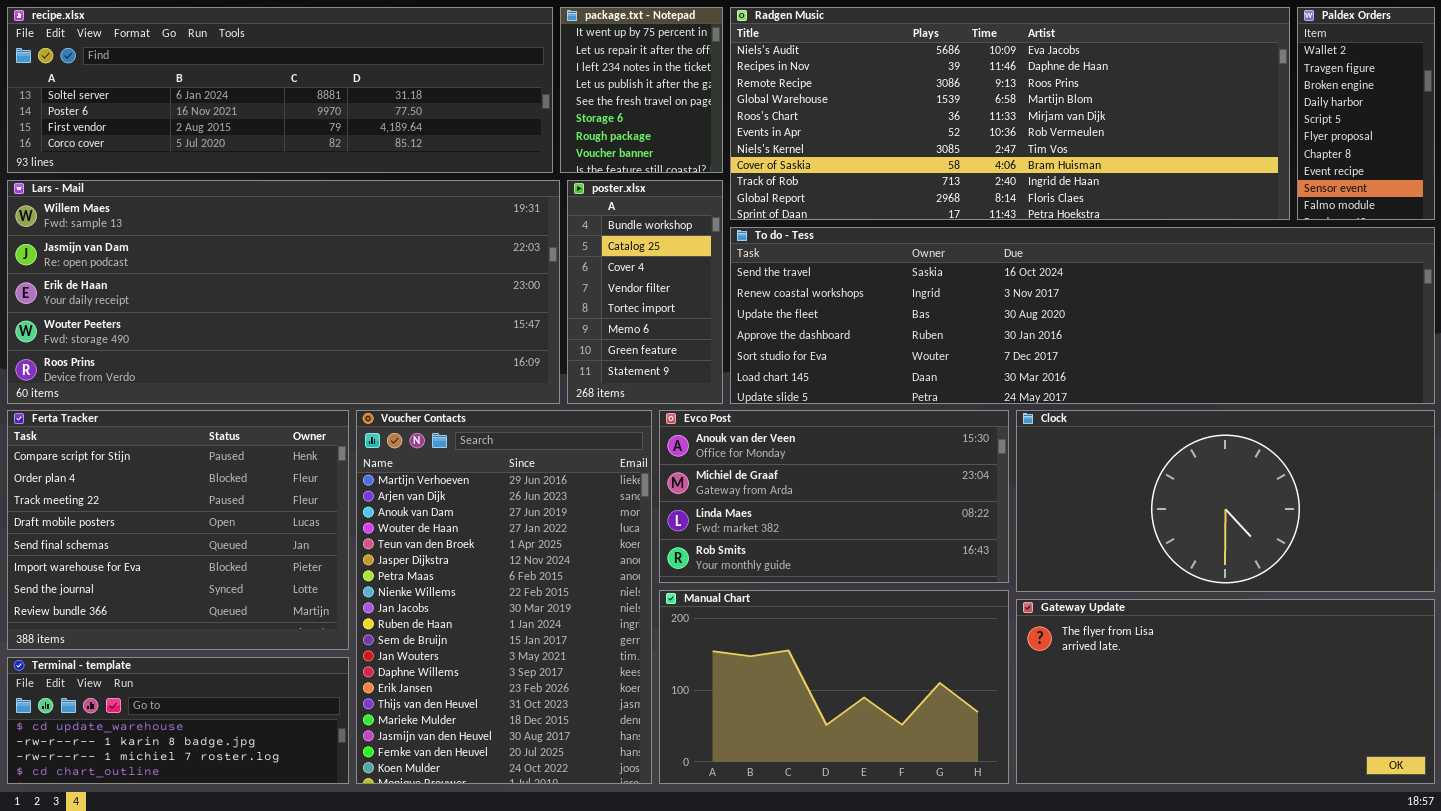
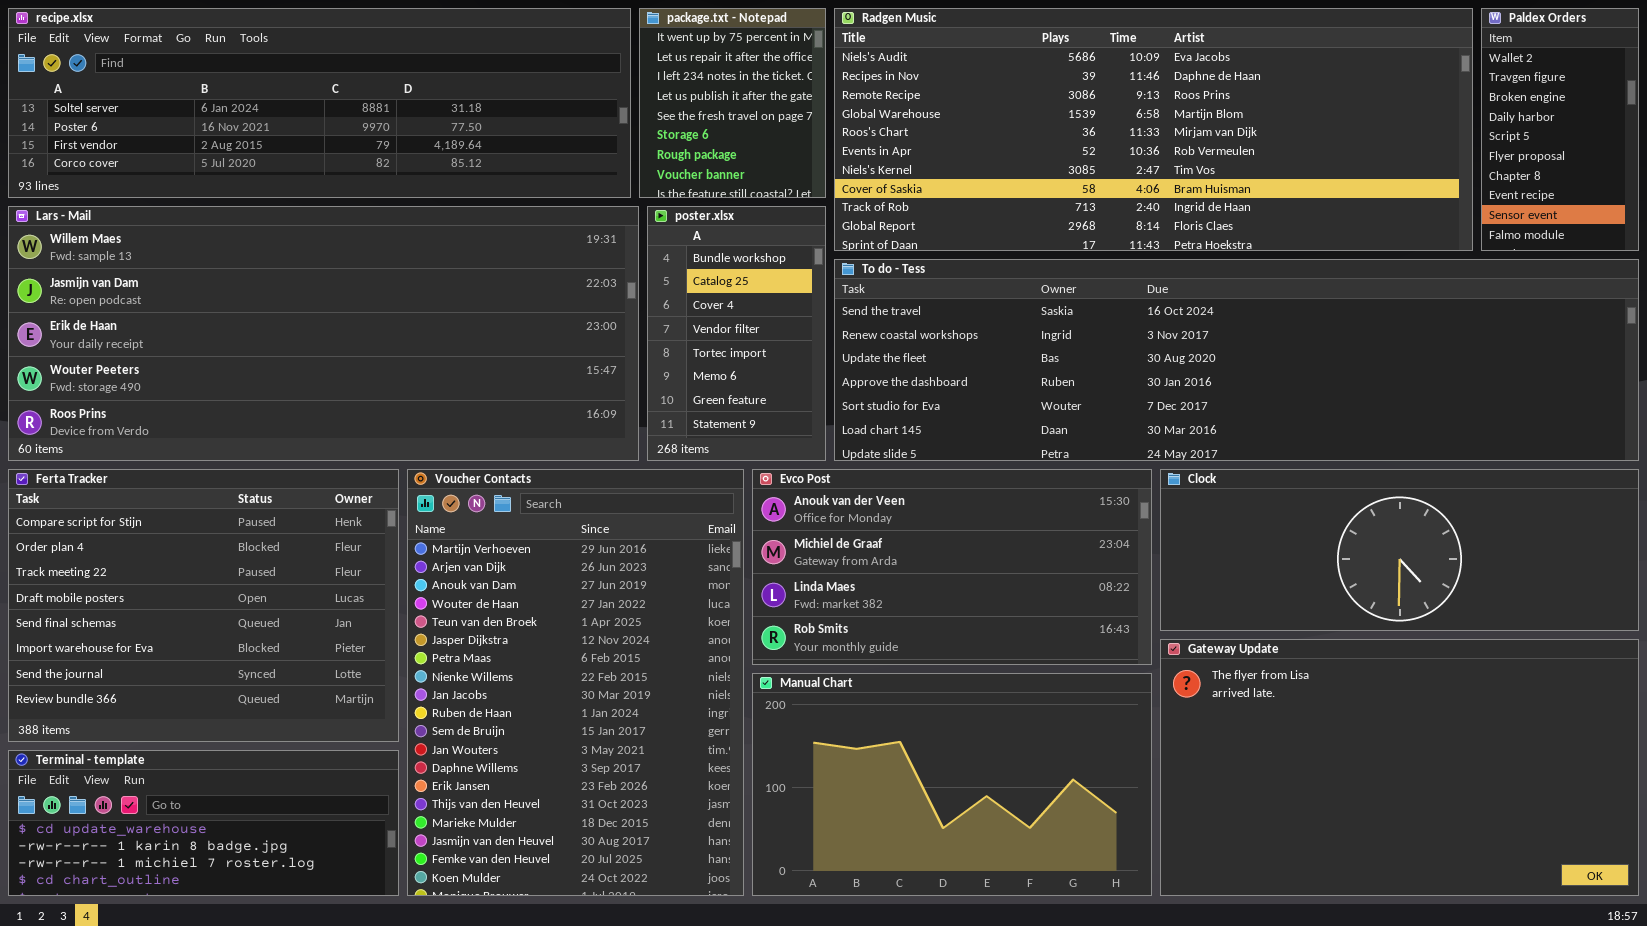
Clock: [1016,410,1435,592] -> [1160,469,1639,631], resized
Gateway Update: [1016,599,1435,784] -> [1160,639,1639,896], resized

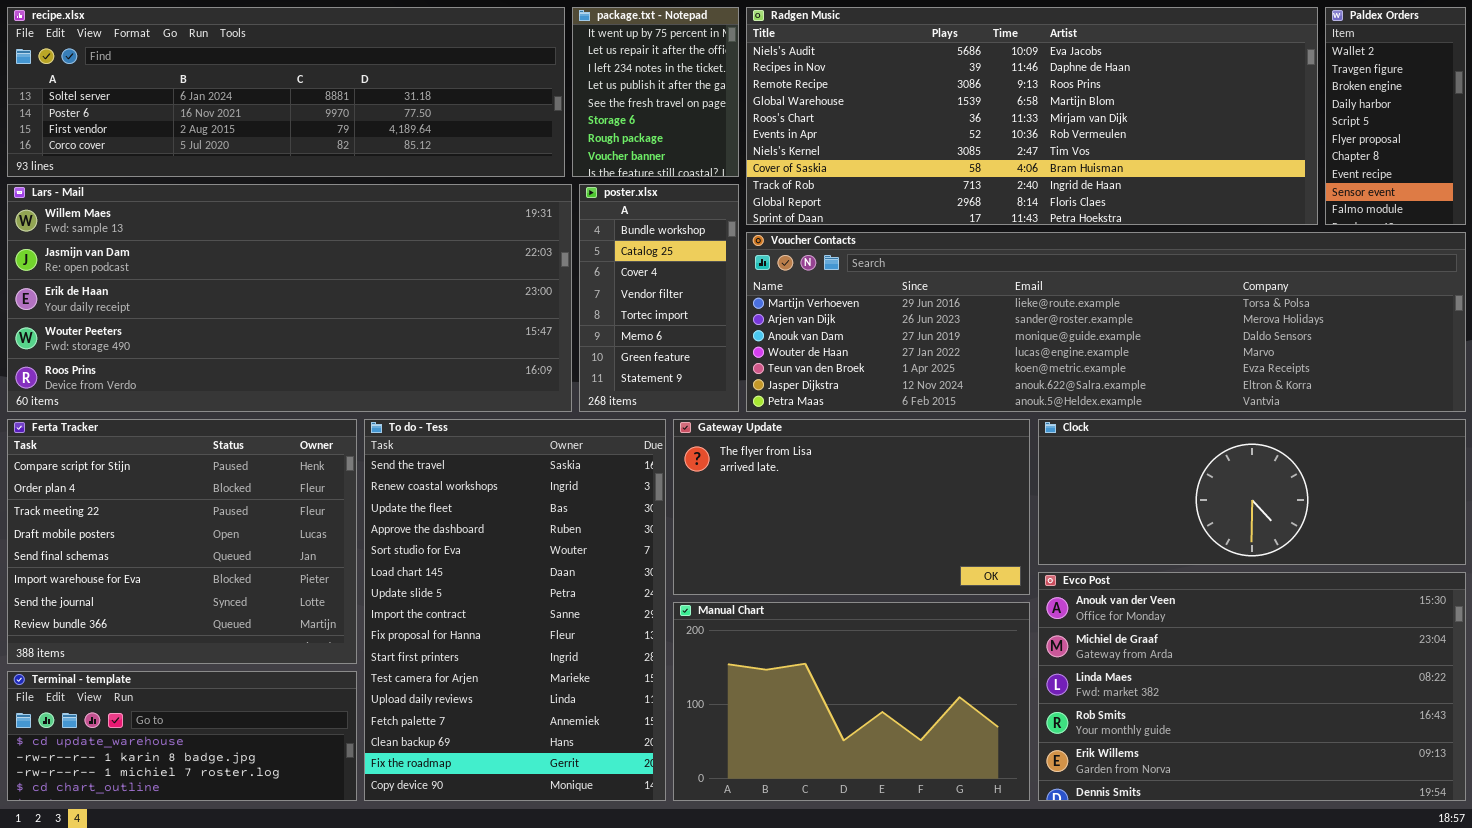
To do - Tess: [834,259,1639,461] -> [364,419,666,801], moved, resized
Voucher Contacts: [407,469,744,896] -> [746,232,1466,412], moved, resized
Evco Post: [752,469,1152,665] -> [1038,572,1466,801], moved, resized
Gateway Update: [1160,639,1639,896] -> [673,419,1030,595], moved, resized

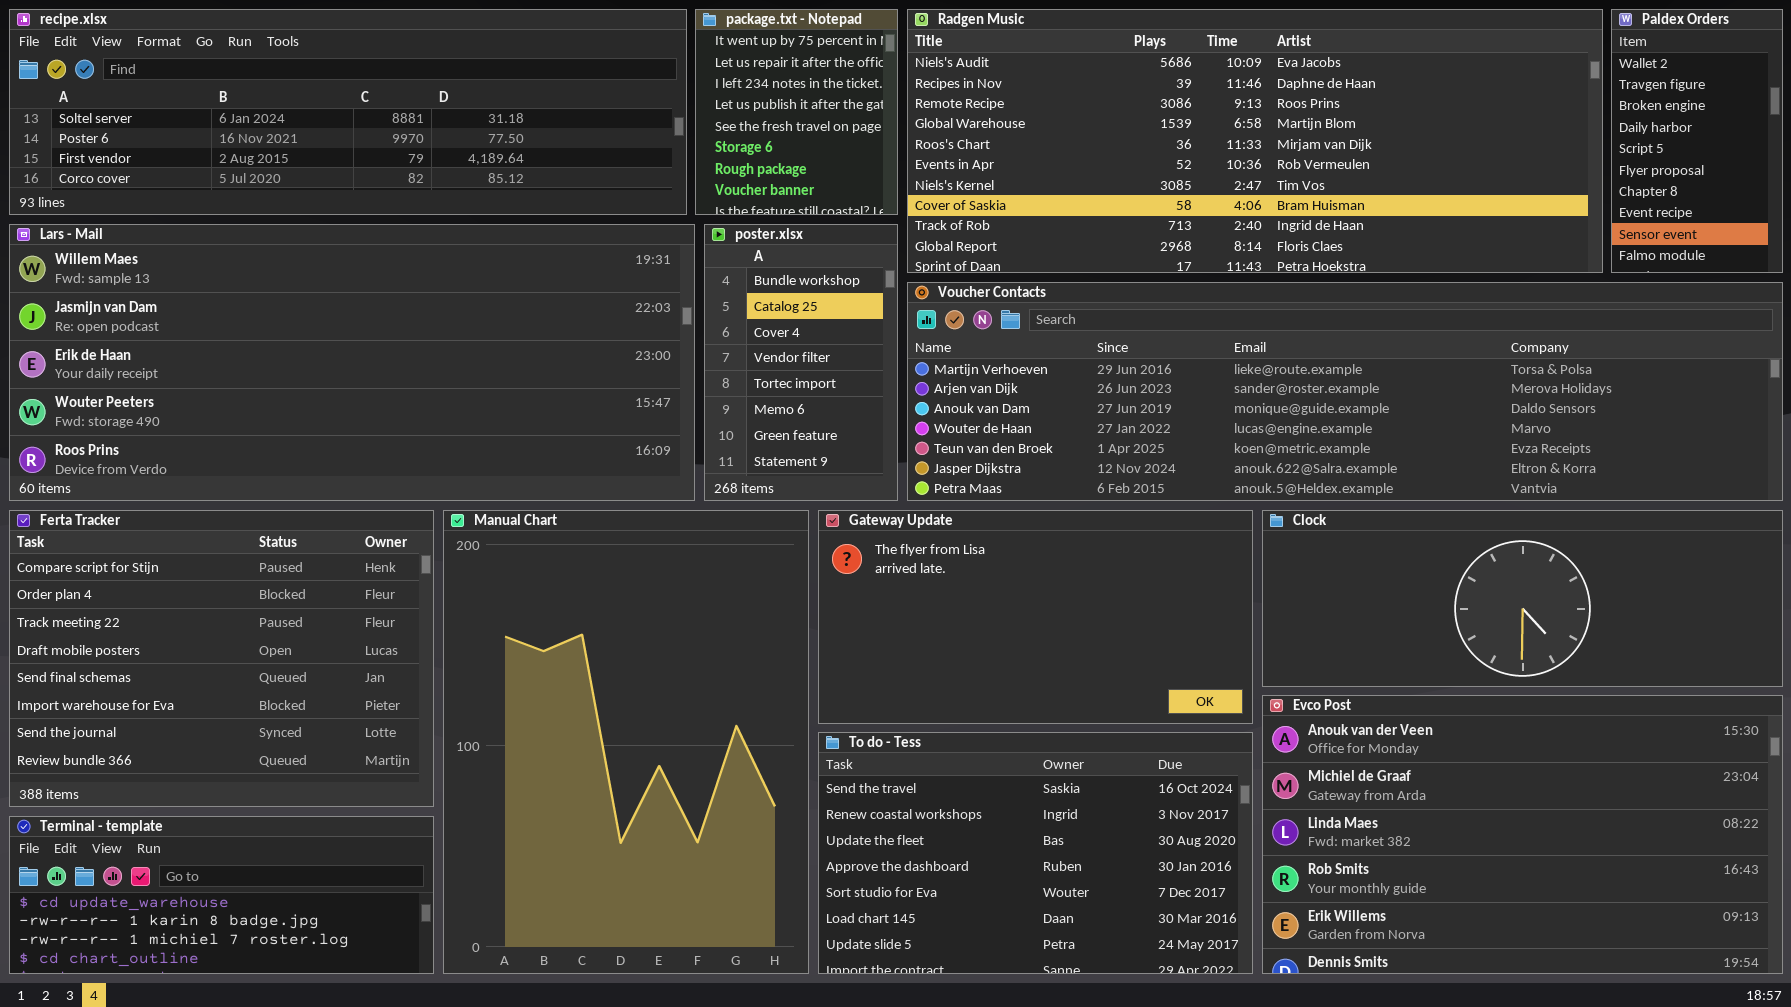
To do - Tess: [364,419,666,801] -> [818,732,1253,974], moved, resized
Manual Chart: [673,602,1030,801] -> [443,510,809,974], moved, resized

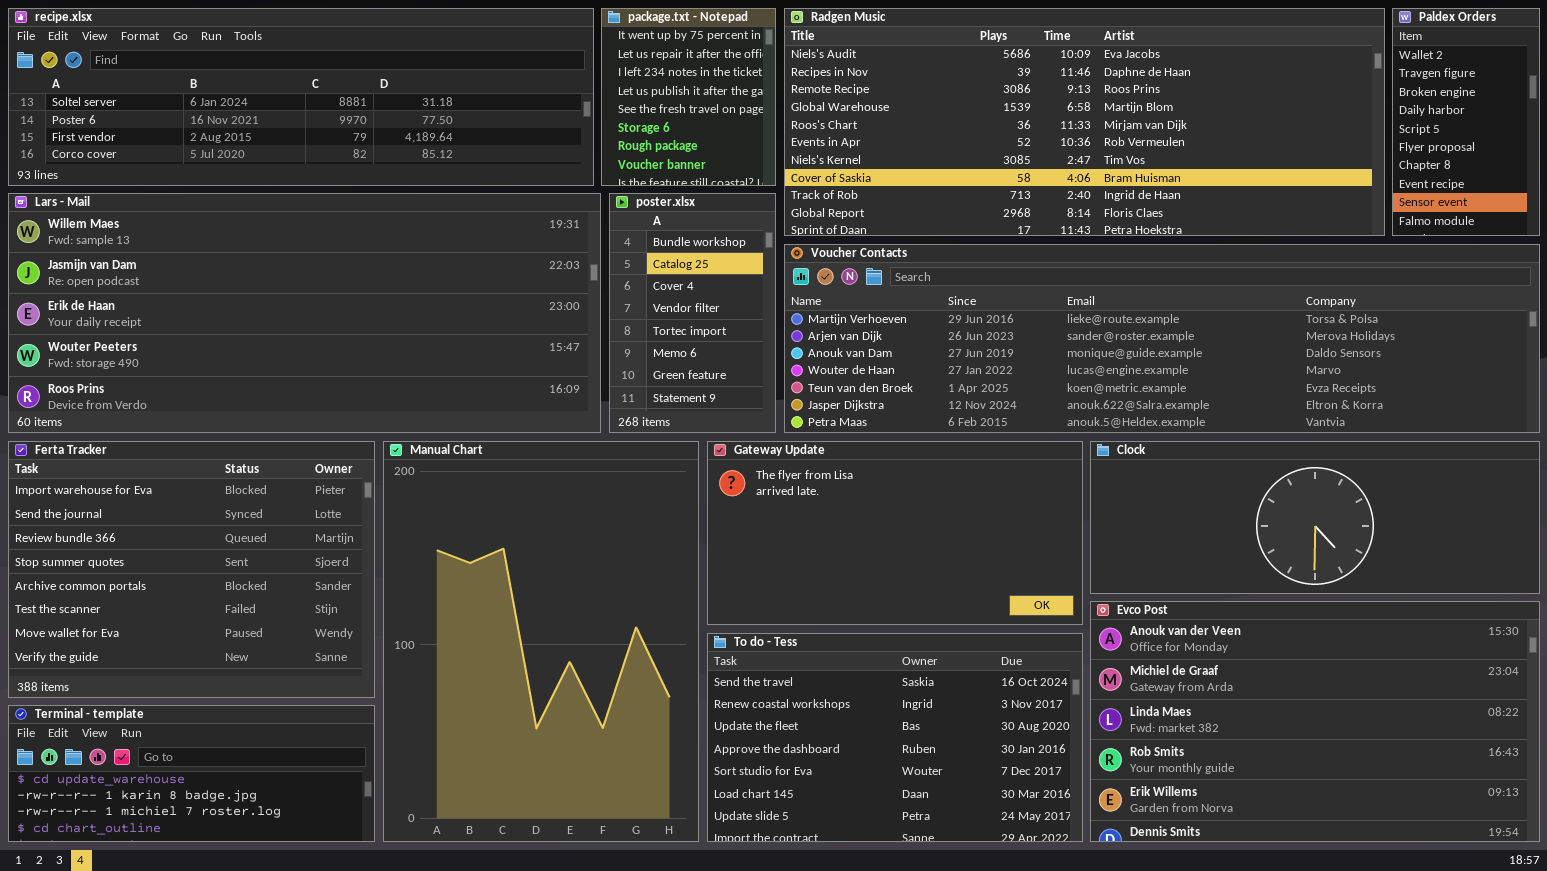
Ferta Tracker: [9,510,434,807] -> [8,441,375,698], scrolled down 5 rows

